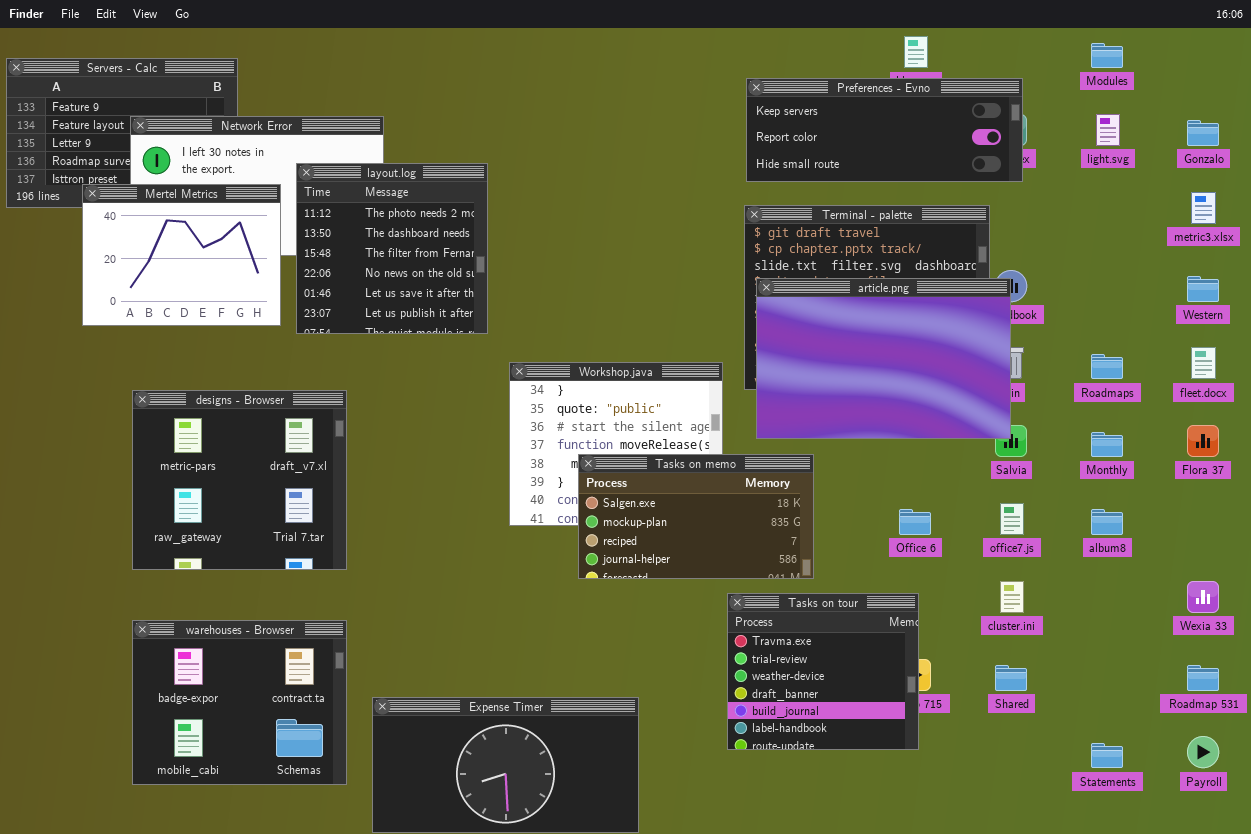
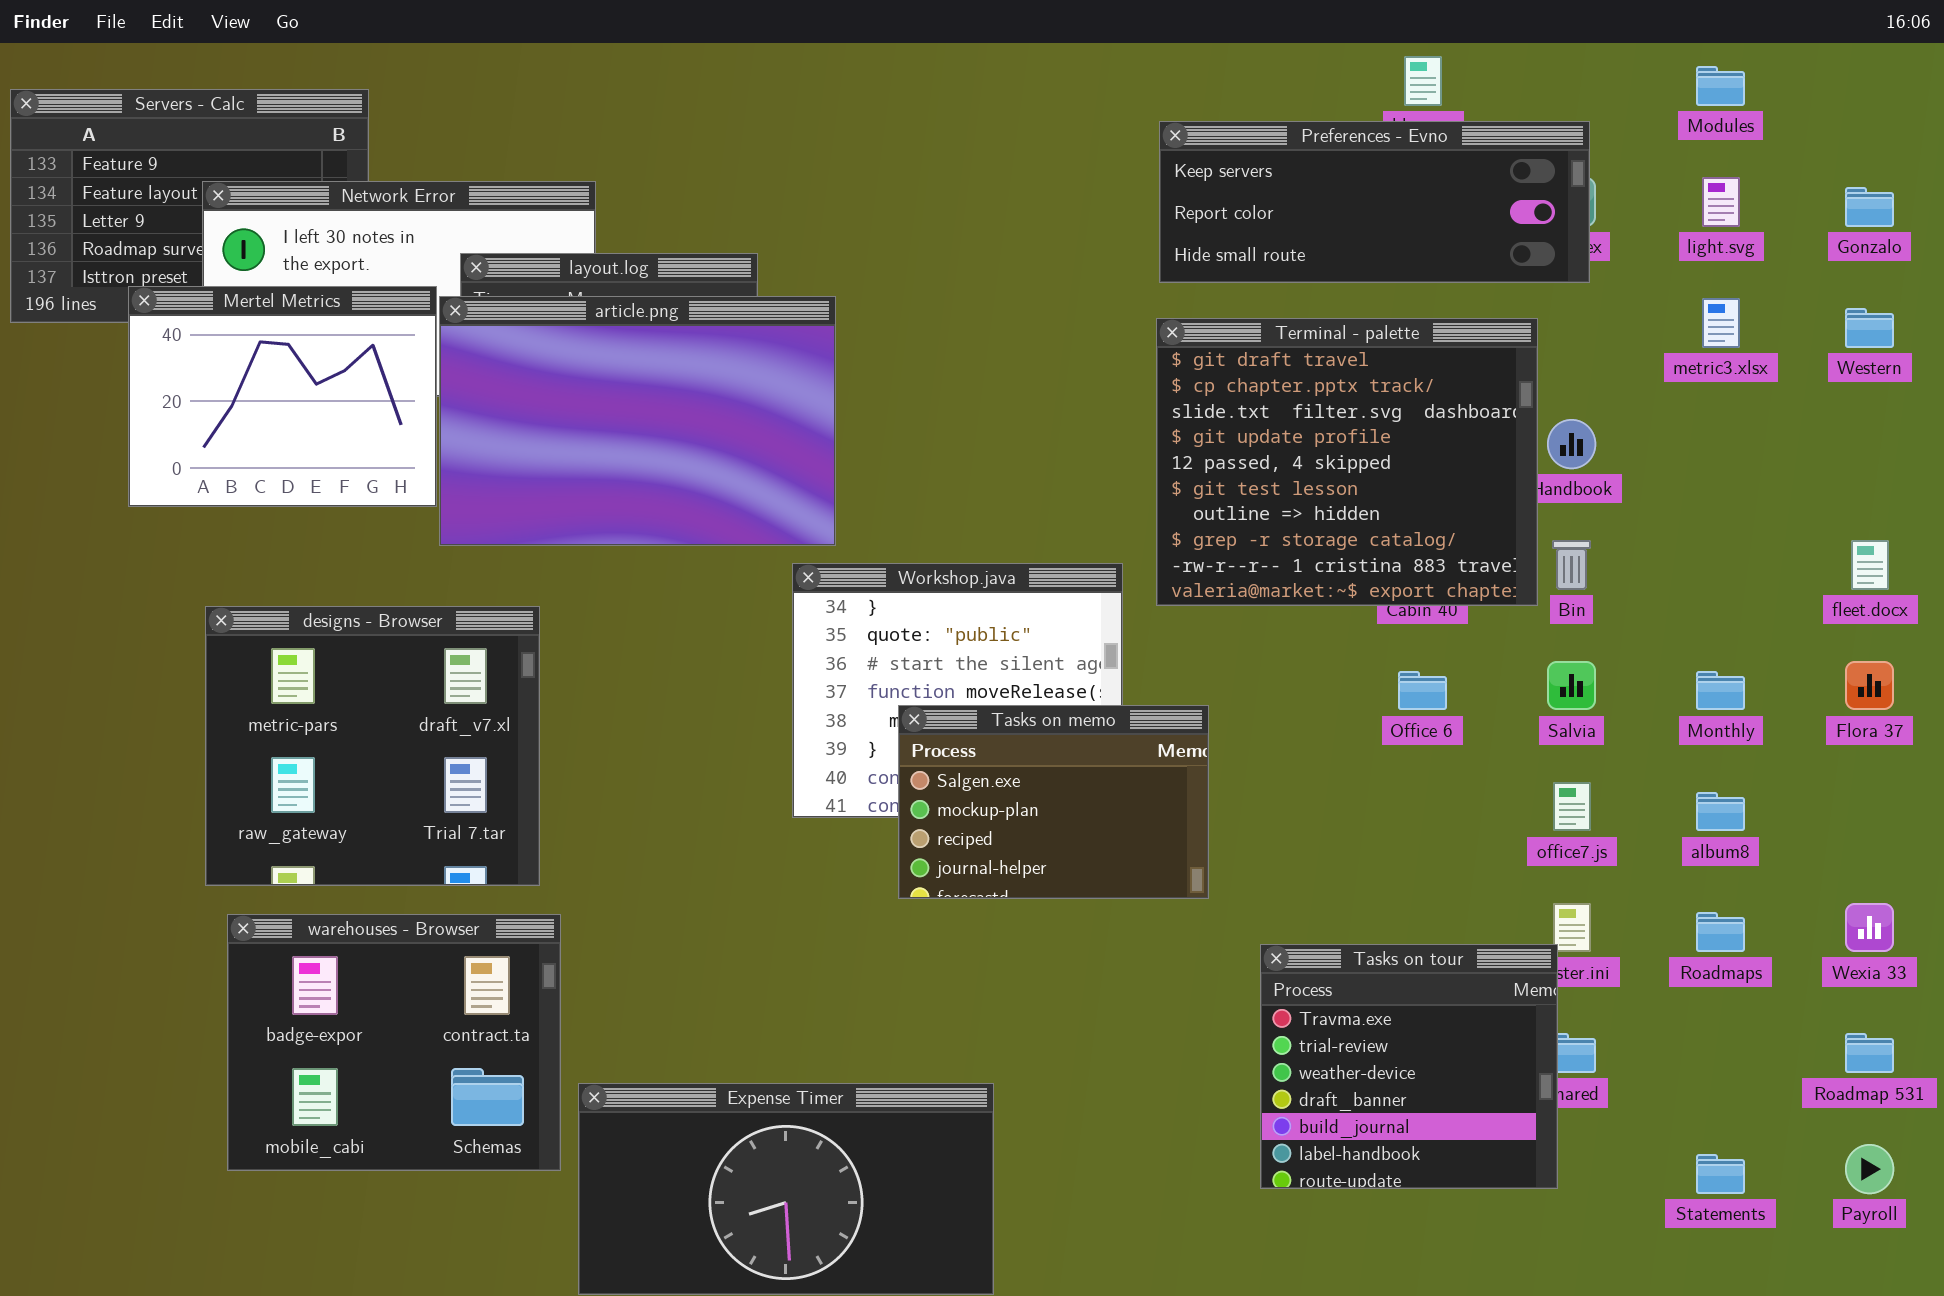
metric3.xlsx: [1191,192,1216,224] -> [1702,298,1740,348], moved
Western: [1187,276,1219,302] -> [1845,308,1894,348], moved
article.png: [756,278,1011,439] -> [439,296,836,546], moved
Roadmaps: [1091,354,1123,379] -> [1696,912,1745,952], moved
Tasks on memo: [578,454,814,579] -> [898,705,1209,899], resized
Office 6: [899,509,931,535] -> [1398,671,1447,710], moved
Tasks on tour: [727,593,919,750] -> [1260,944,1558,1189], moved
warehouses - Browser: [132,620,347,785] -> [227,914,561,1171], moved

